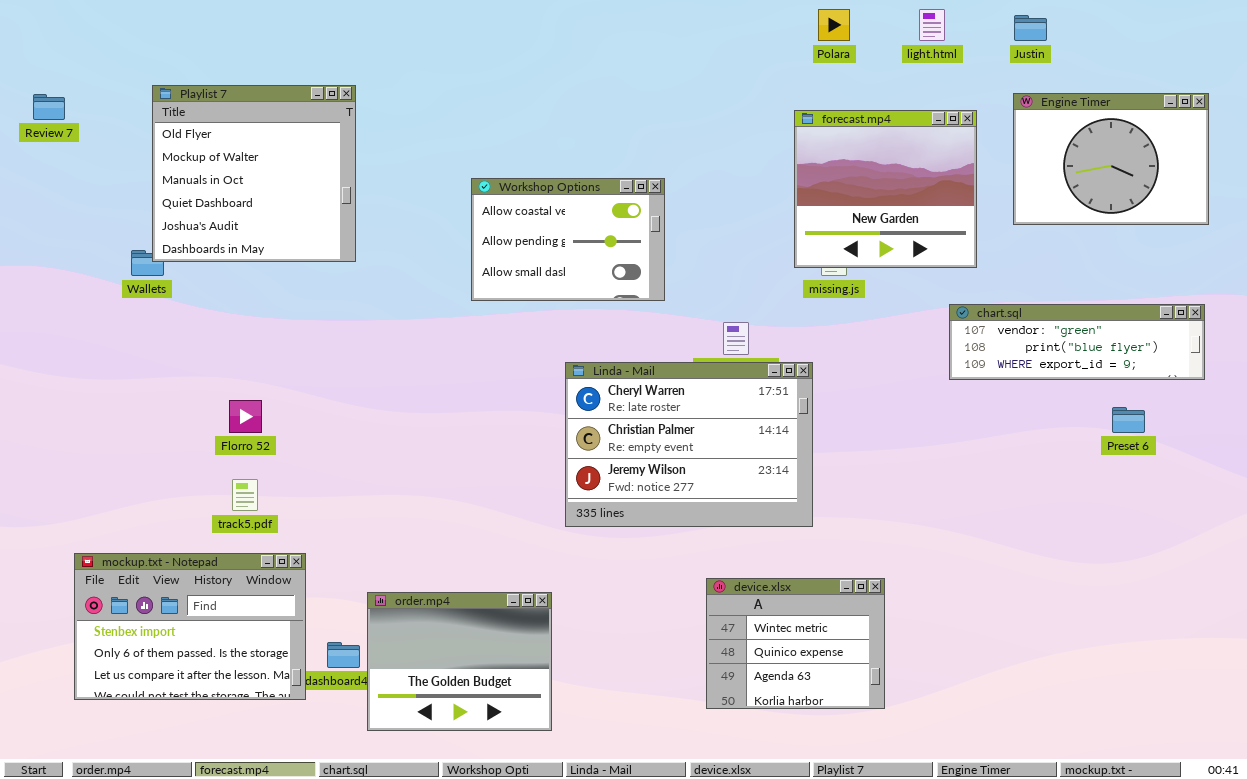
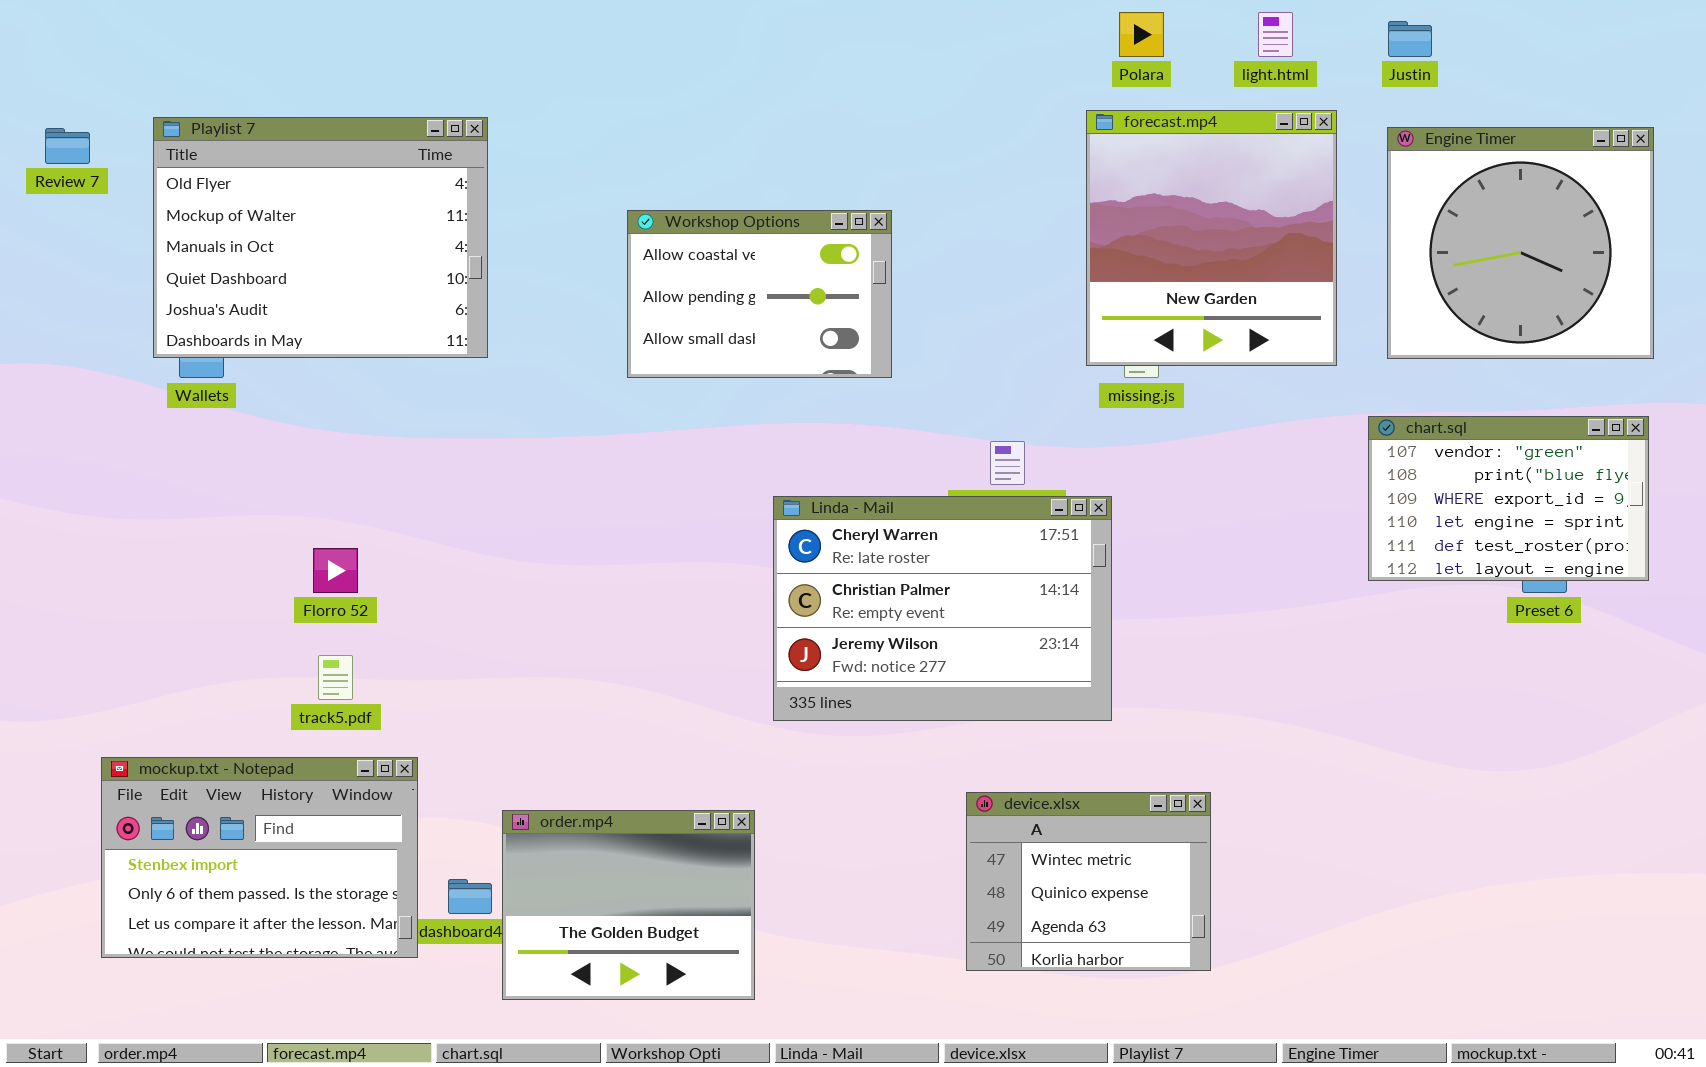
Playlist 7: [152,85,356,262] -> [153,117,488,358], resized
Engine Timer: [1013,93,1209,225] -> [1387,127,1654,359], resized
forecast.mp4: [794,110,977,268] -> [1086,110,1337,366], resized
Workshop Options: [471,178,665,301] -> [627,210,892,378], moved
chart.sql: [949,304,1205,380] -> [1368,416,1649,581], resized

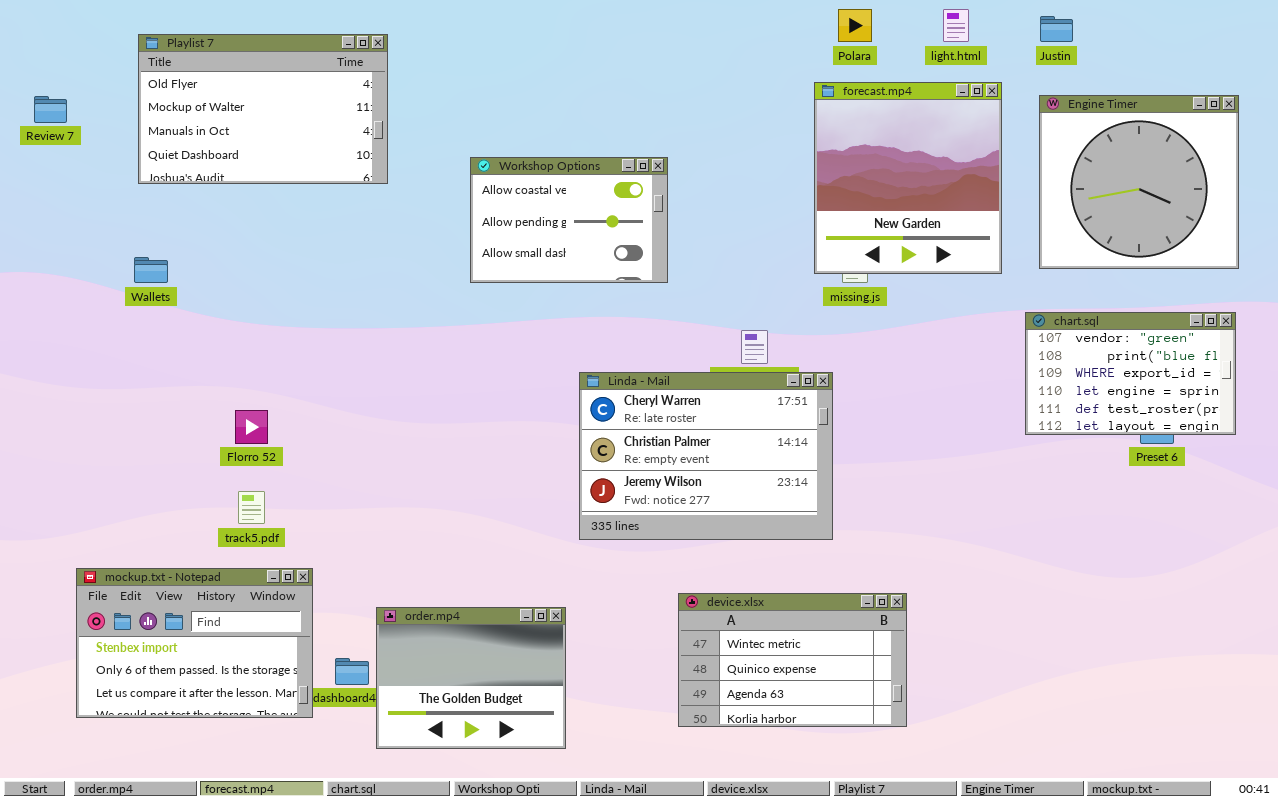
Playlist 7: [153,117,488,358] -> [138,34,388,184], moved, resized
device.xlsx: [966,792,1211,971] -> [678,593,907,727], resized

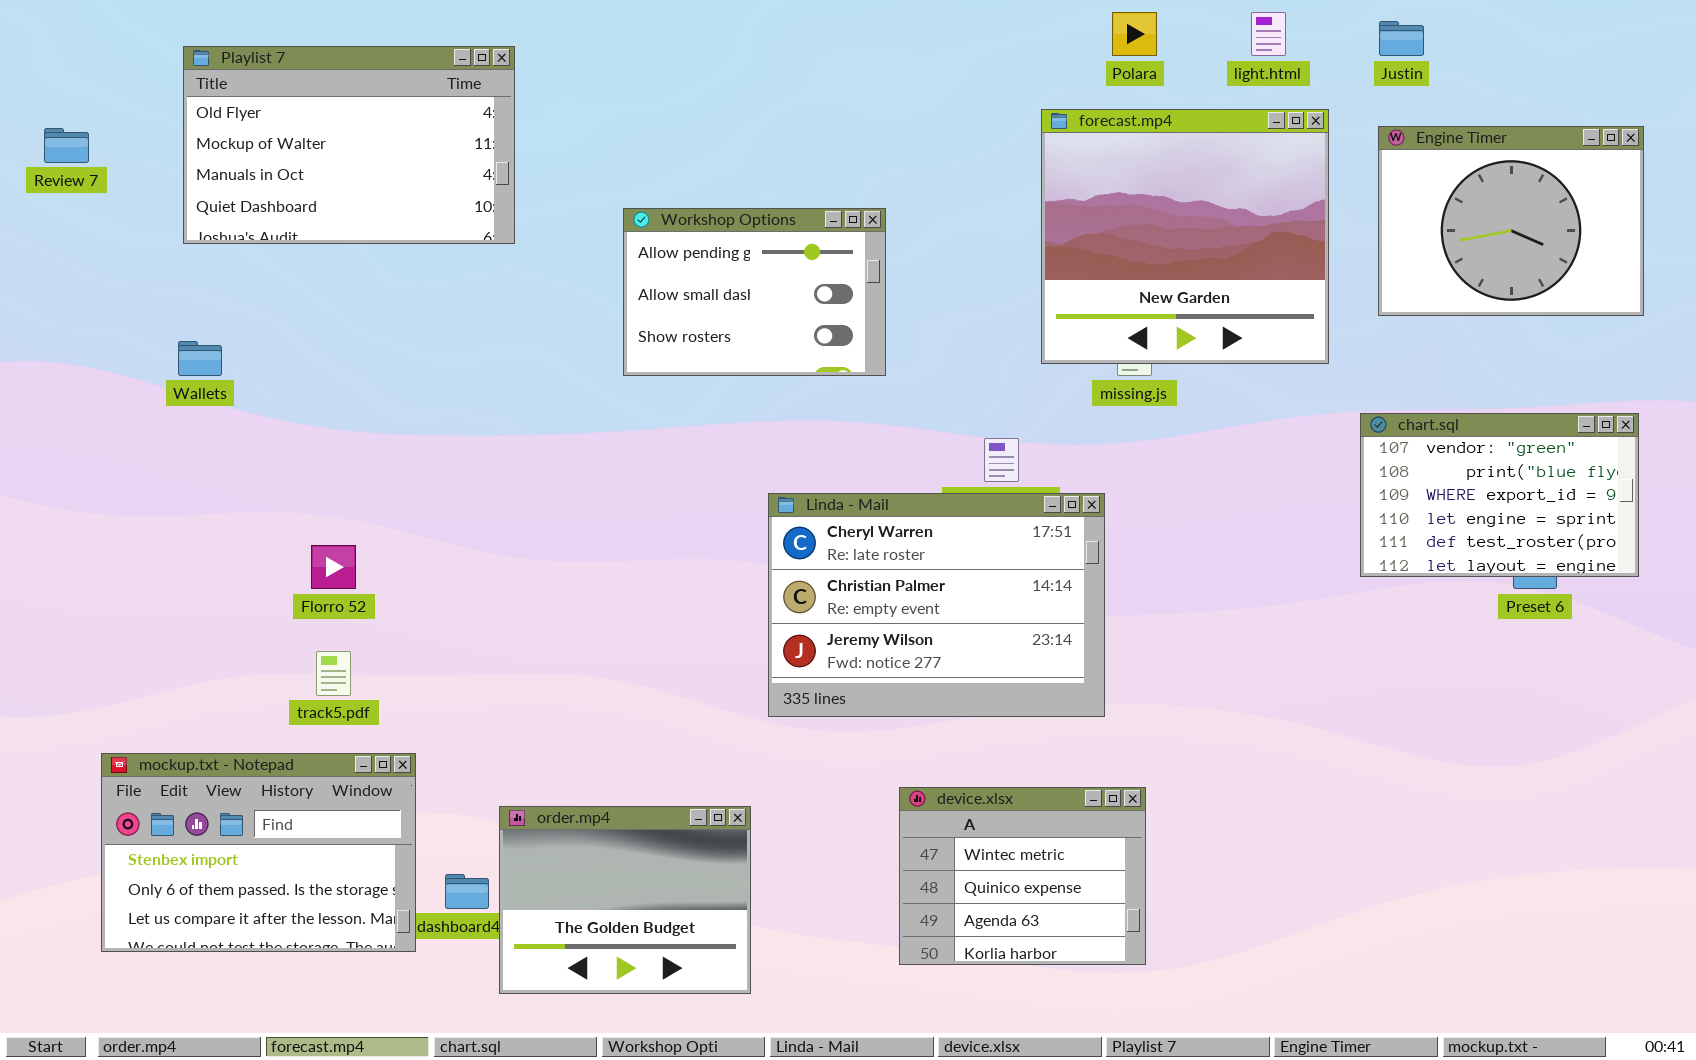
forecast.mp4: [814,82,1002,274] -> [1041,109,1329,364], resized
Engine Timer: [1039,95,1239,269] -> [1378,126,1644,316], resized
Workshop Options: [470,157,668,283] -> [623,208,886,376], scrolled down 1 row
device.xlsx: [678,593,907,727] -> [899,787,1146,965], resized

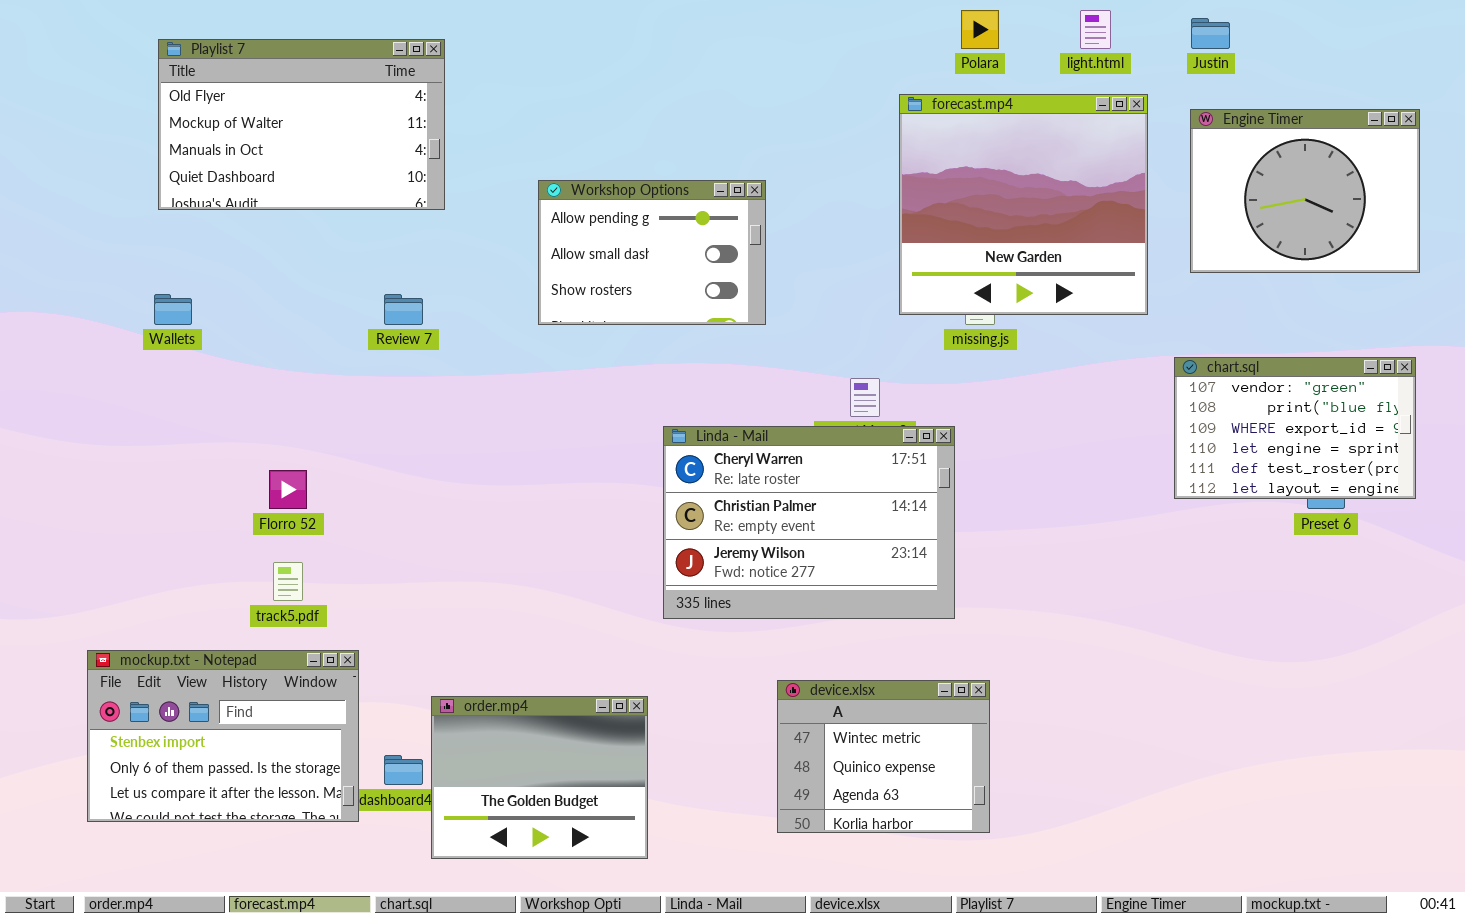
Review 7: [44,128,89,163] -> [384,294,423,325], moved

